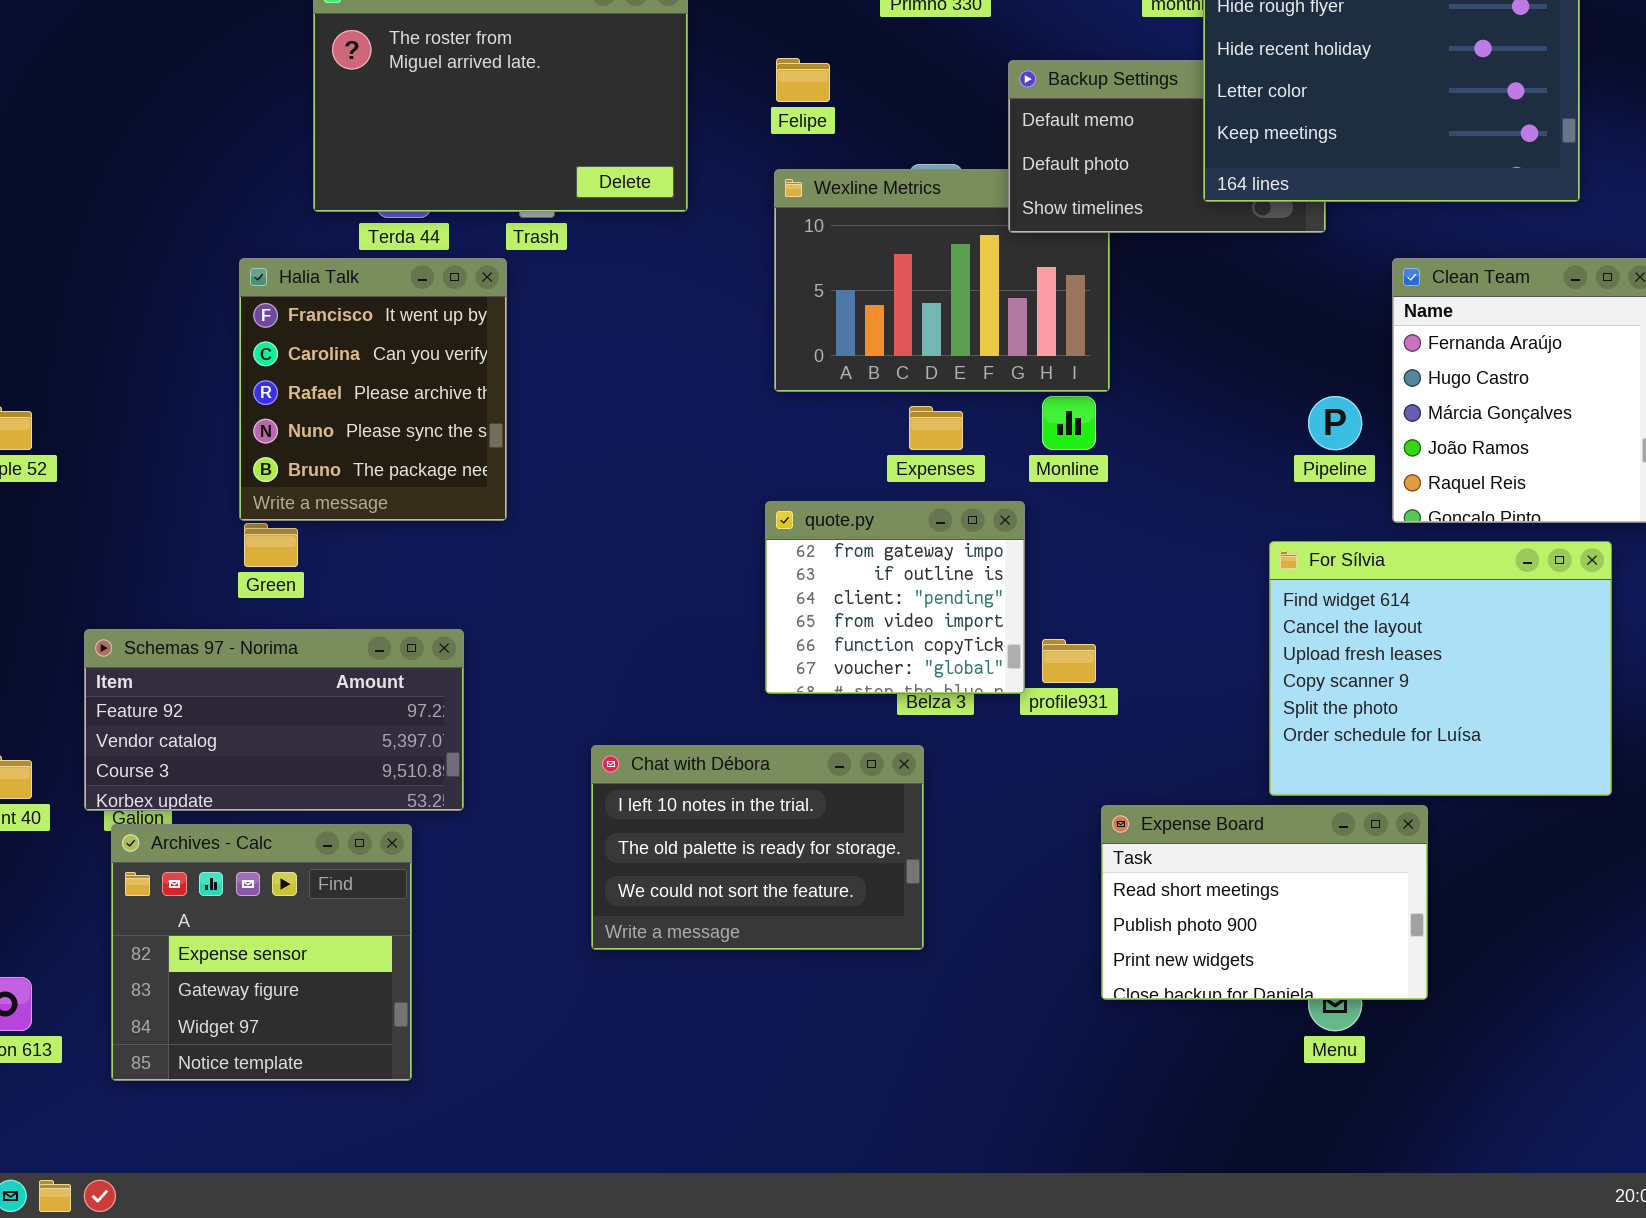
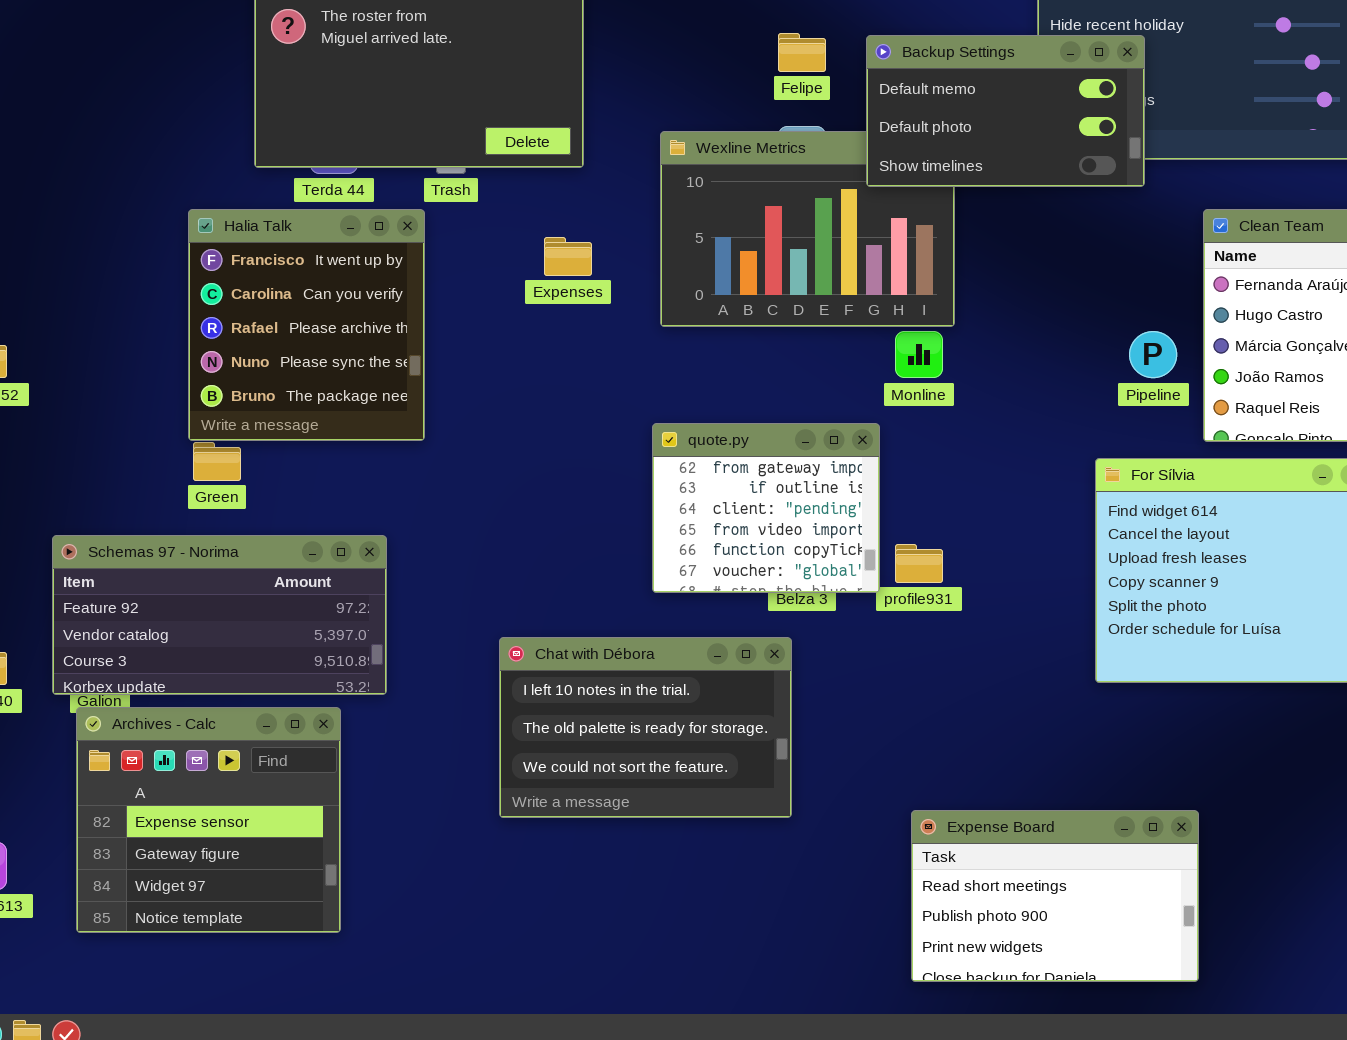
Felipe: [776,58,830,102] -> [778,33,826,72], moved
Backup Settings: [1008,60,1326,233] -> [866,35,1145,187], raised
Expenses: [909,406,963,450] -> [544,237,592,276], moved
Expense Board: [1101,805,1428,1000] -> [911,810,1199,982], moved

